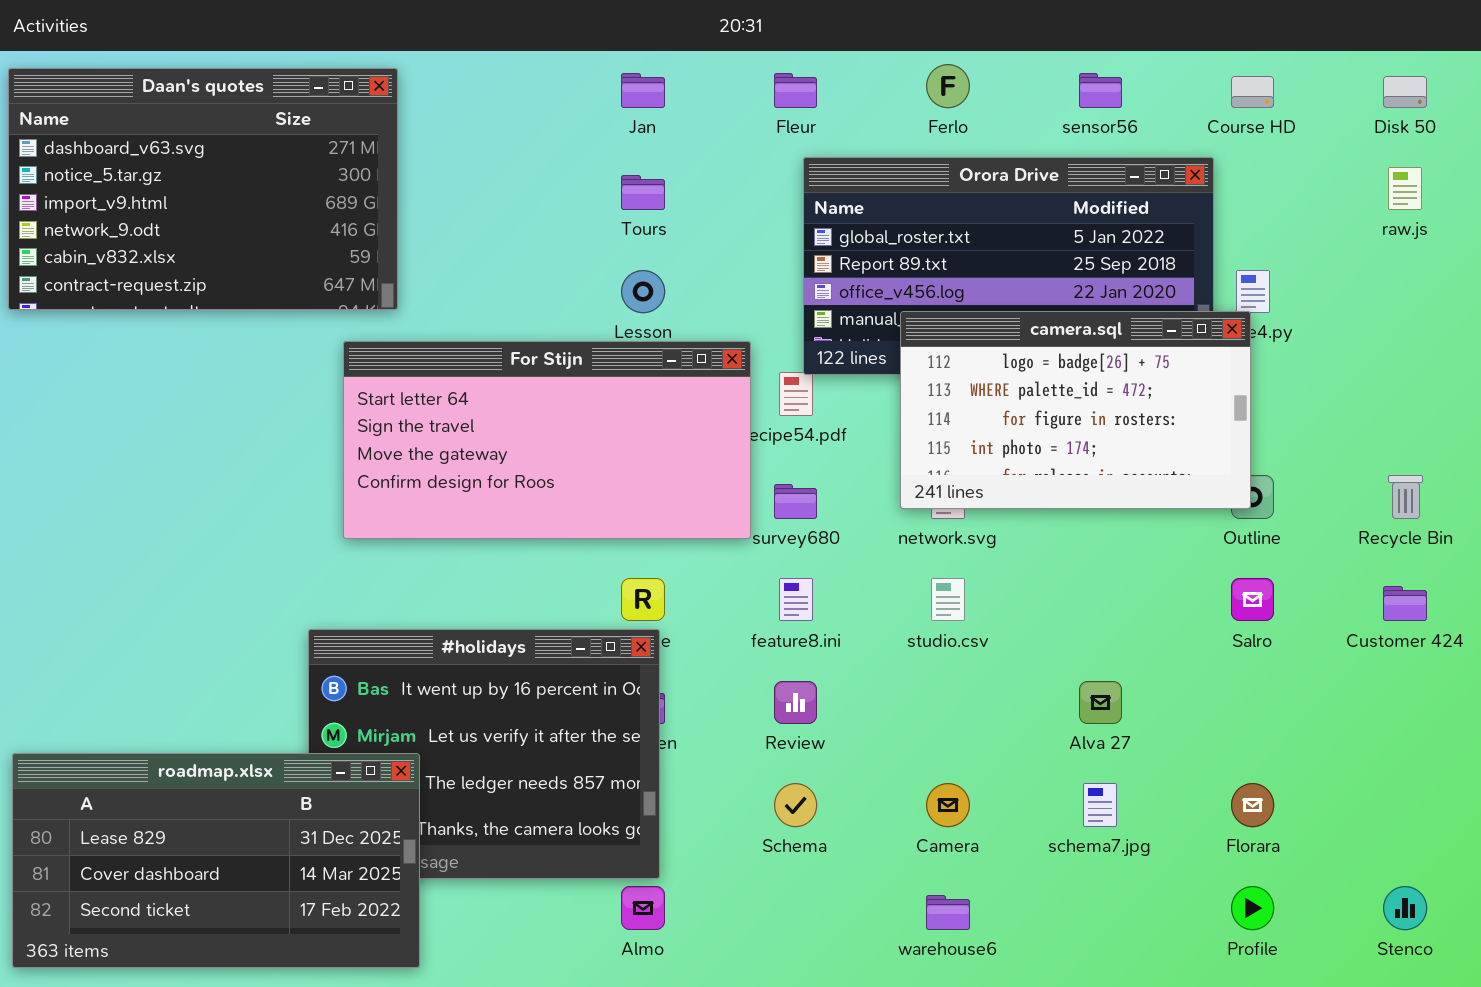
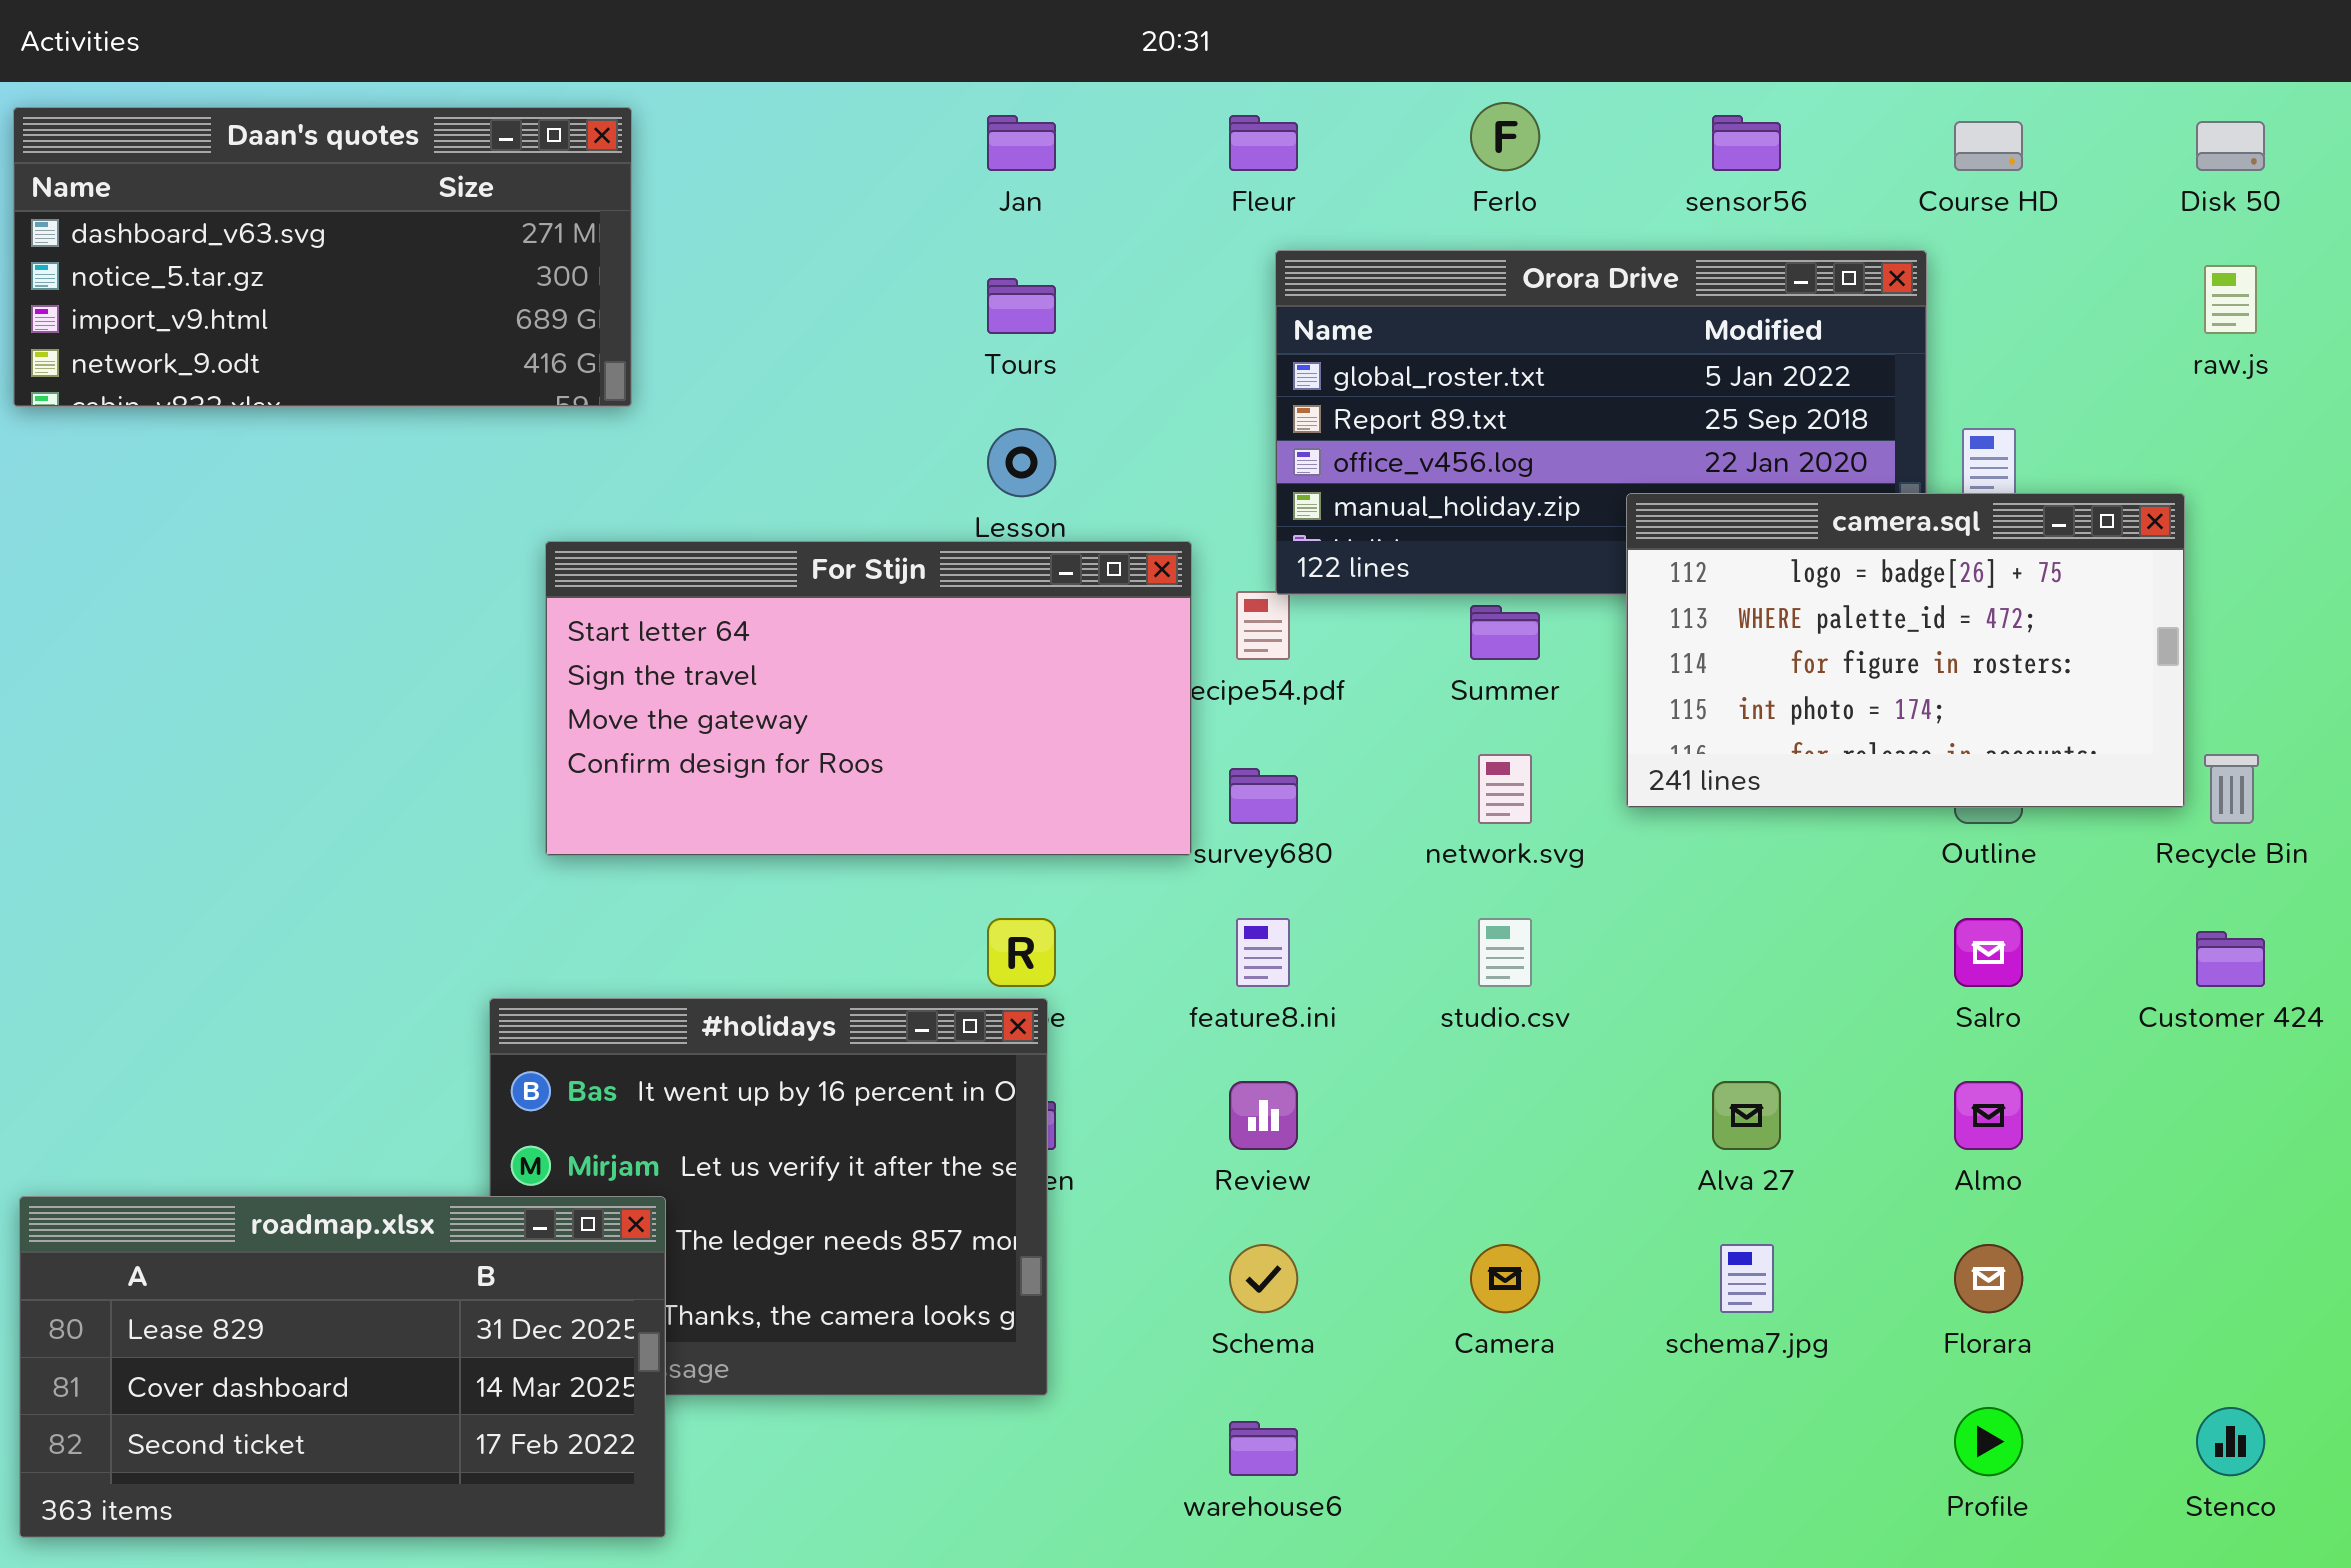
Daan's quotes: [8,68,398,310] -> [13,107,632,407], resized
camera.sql: [900,311,1251,509] -> [1626,493,2185,808], moved
Almo: [621,886,665,930] -> [1954,1081,2023,1150], moved
warehouse6: [926,895,970,930] -> [1229,1421,1298,1476], moved

